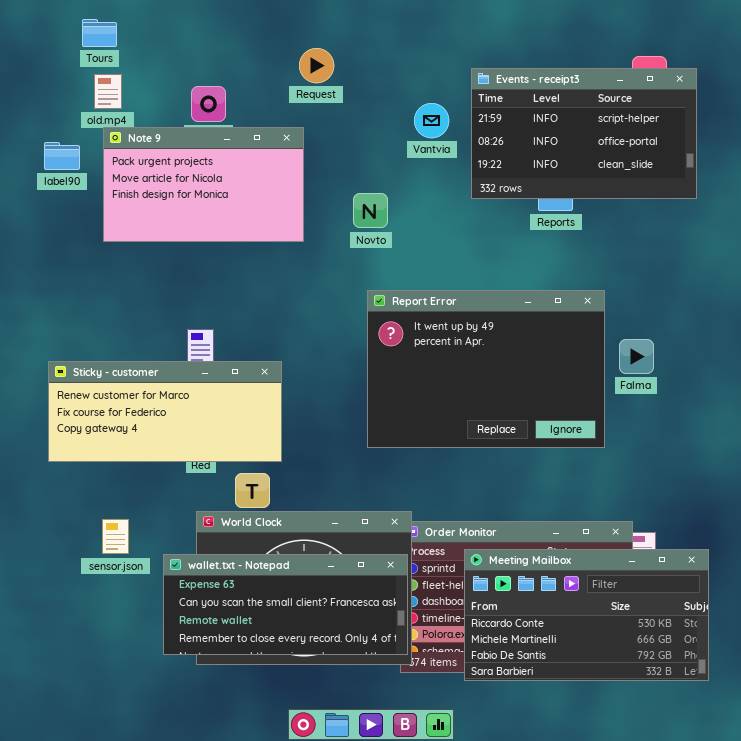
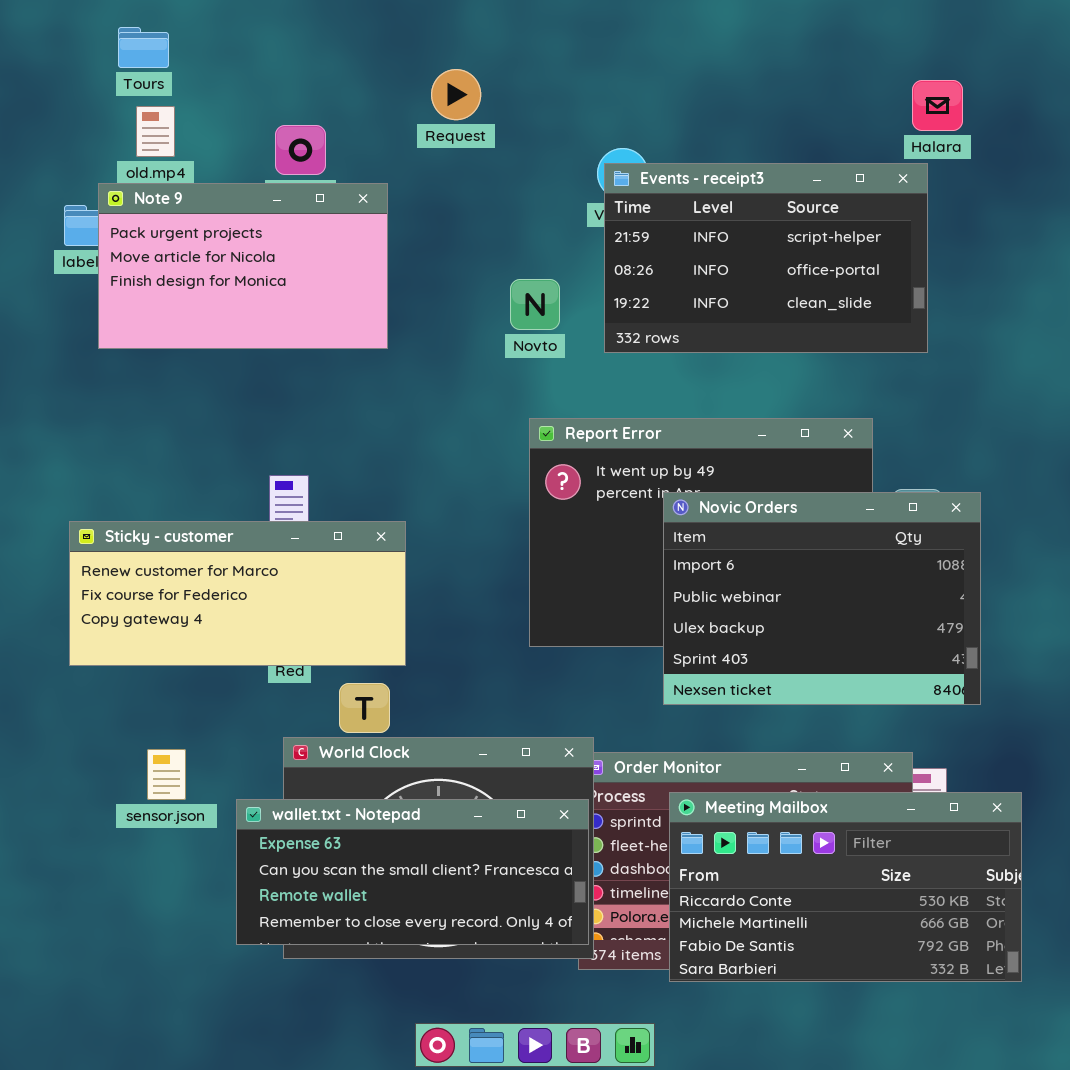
Events - receipt3: [471,68,697,199] -> [604,163,928,353], moved
Note 9: [103,127,304,242] -> [98,183,388,349], moved
Novic Orders: none -> [663,492,981,705], opened

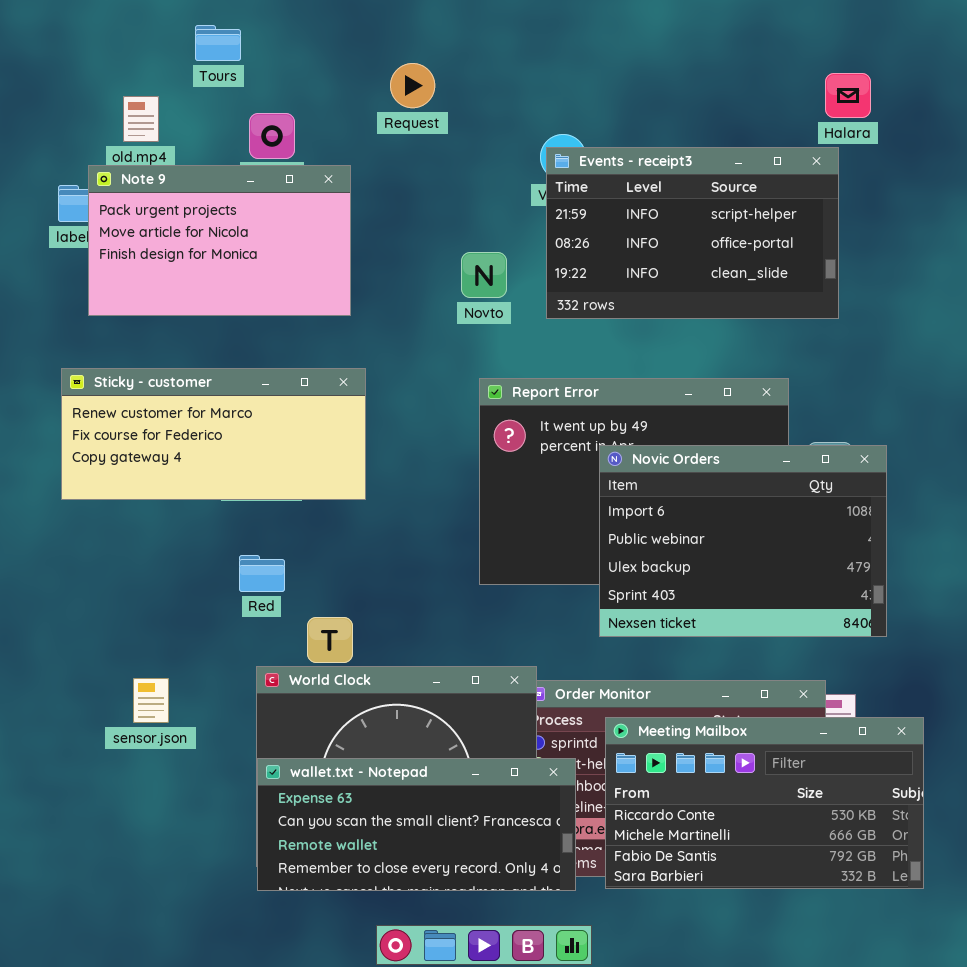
Tours: [118,27,169,68] -> [195,25,241,61], moved
Sticky - customer: [69,521,406,666] -> [61,368,366,500], moved
wallet.txt - Notepad: [236,799,589,945] -> [257,758,576,891], moved

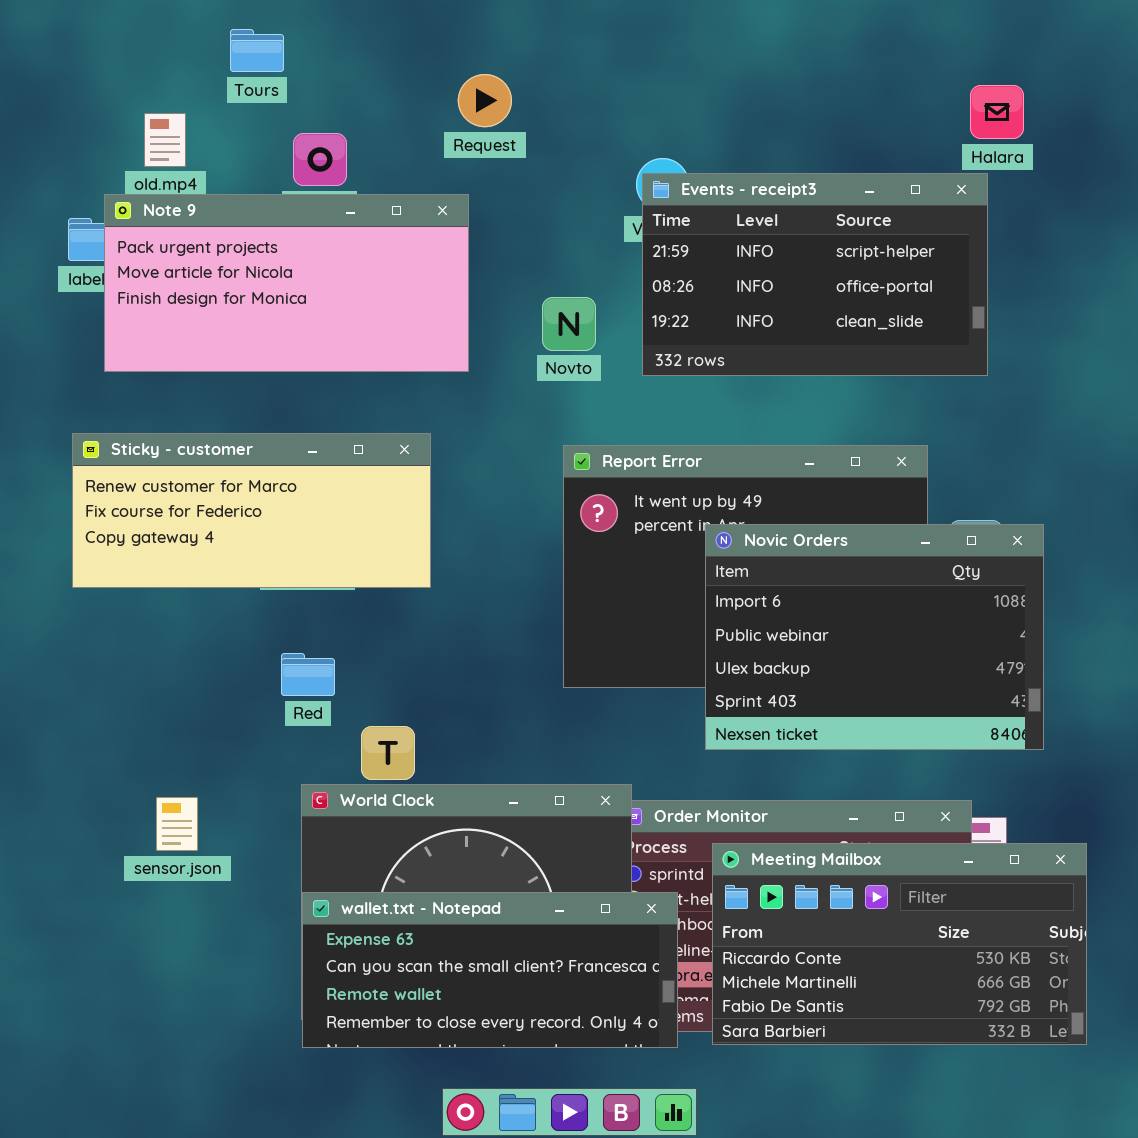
Note 9: [88,165,351,316] -> [104,194,469,372], resized

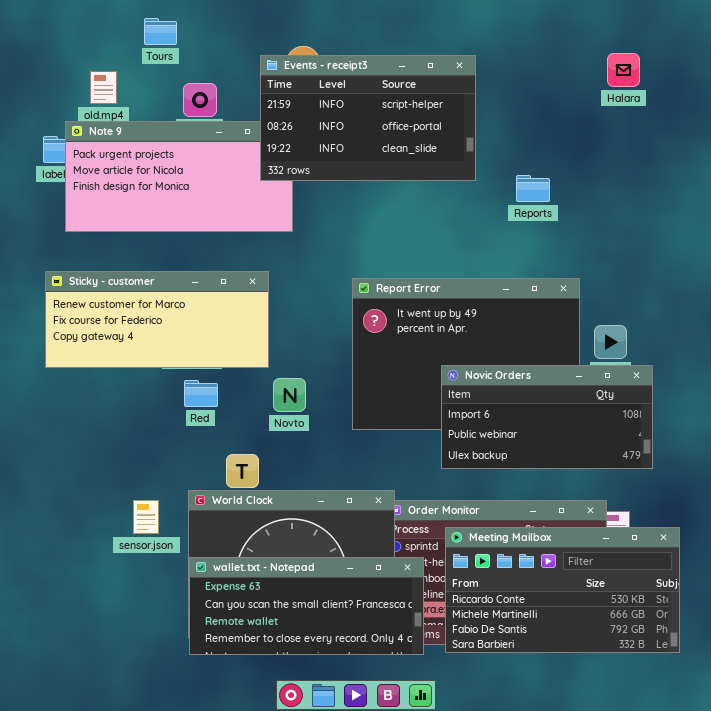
Events - receipt3: [642,173,988,376] -> [260,55,476,181], moved
Novto: [542,297,596,351] -> [273,378,306,412], moved
Novic Orders: [705,524,1044,750] -> [441,365,653,469], resized
Red: [281,653,335,696] -> [184,380,218,407], moved
sensor.json: [156,797,198,851] -> [133,500,159,534], moved

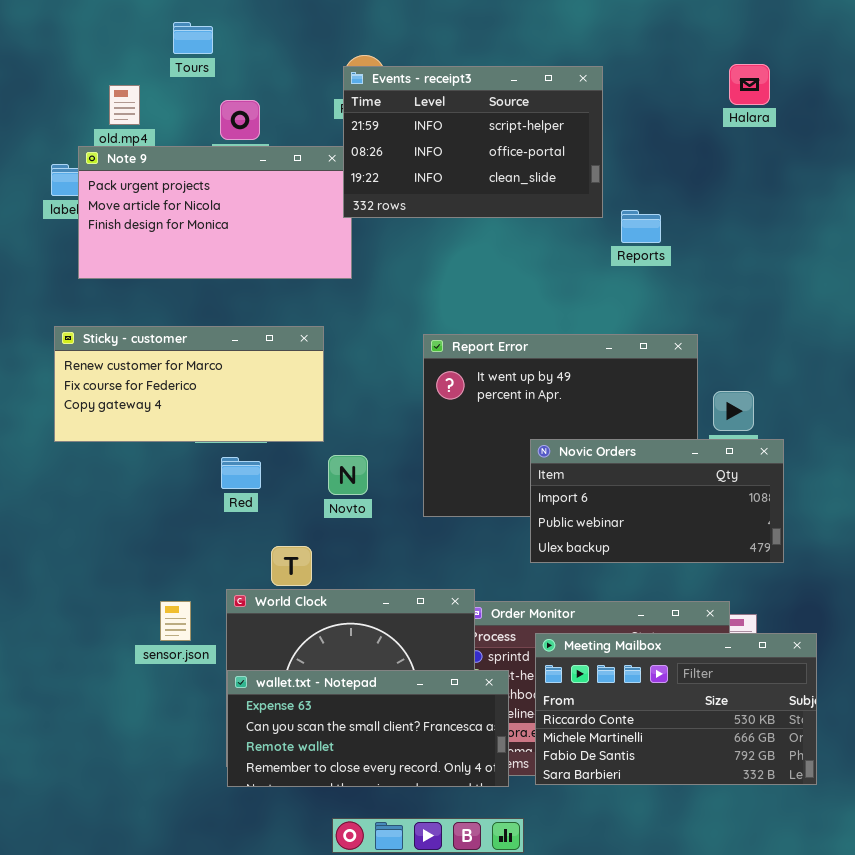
Events - receipt3: [260,55,476,181] -> [343,66,603,218], moved

